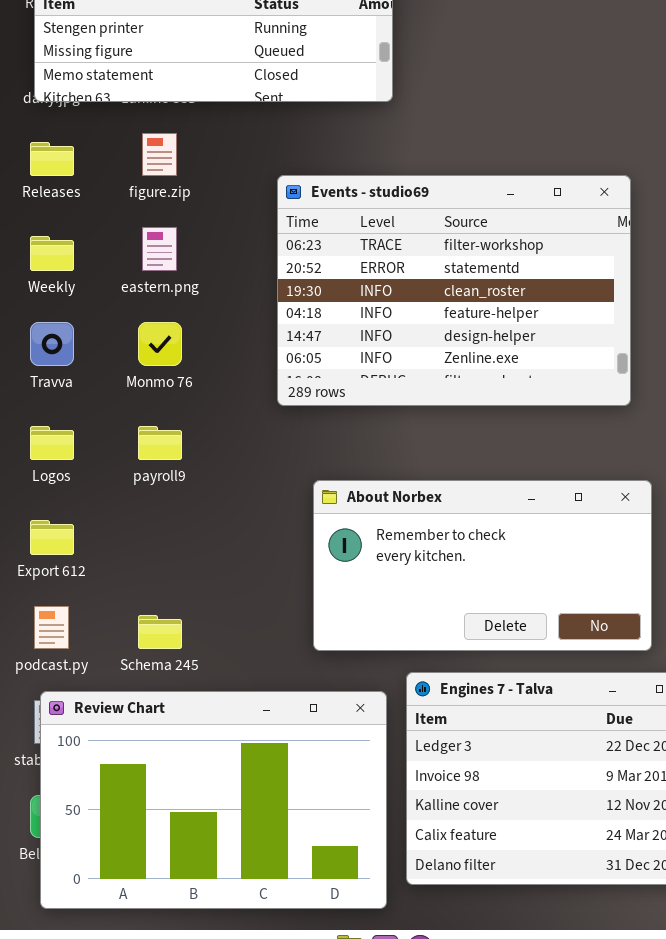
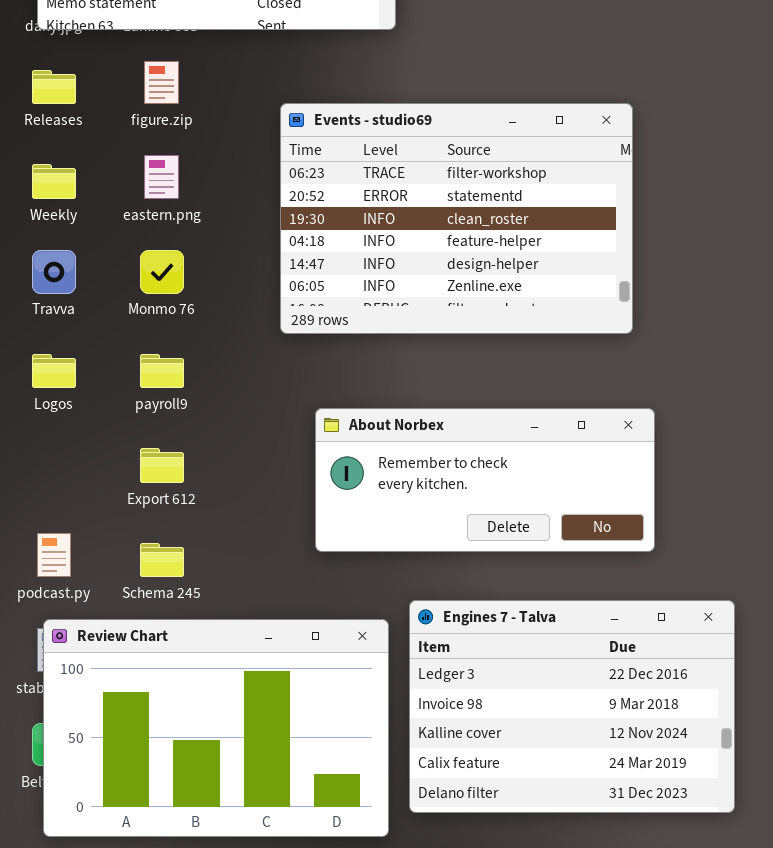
About Norbex: [313,480,652,651] -> [315,408,655,552], resized
Export 612: [30,520,74,555] -> [140,448,184,483], moved

